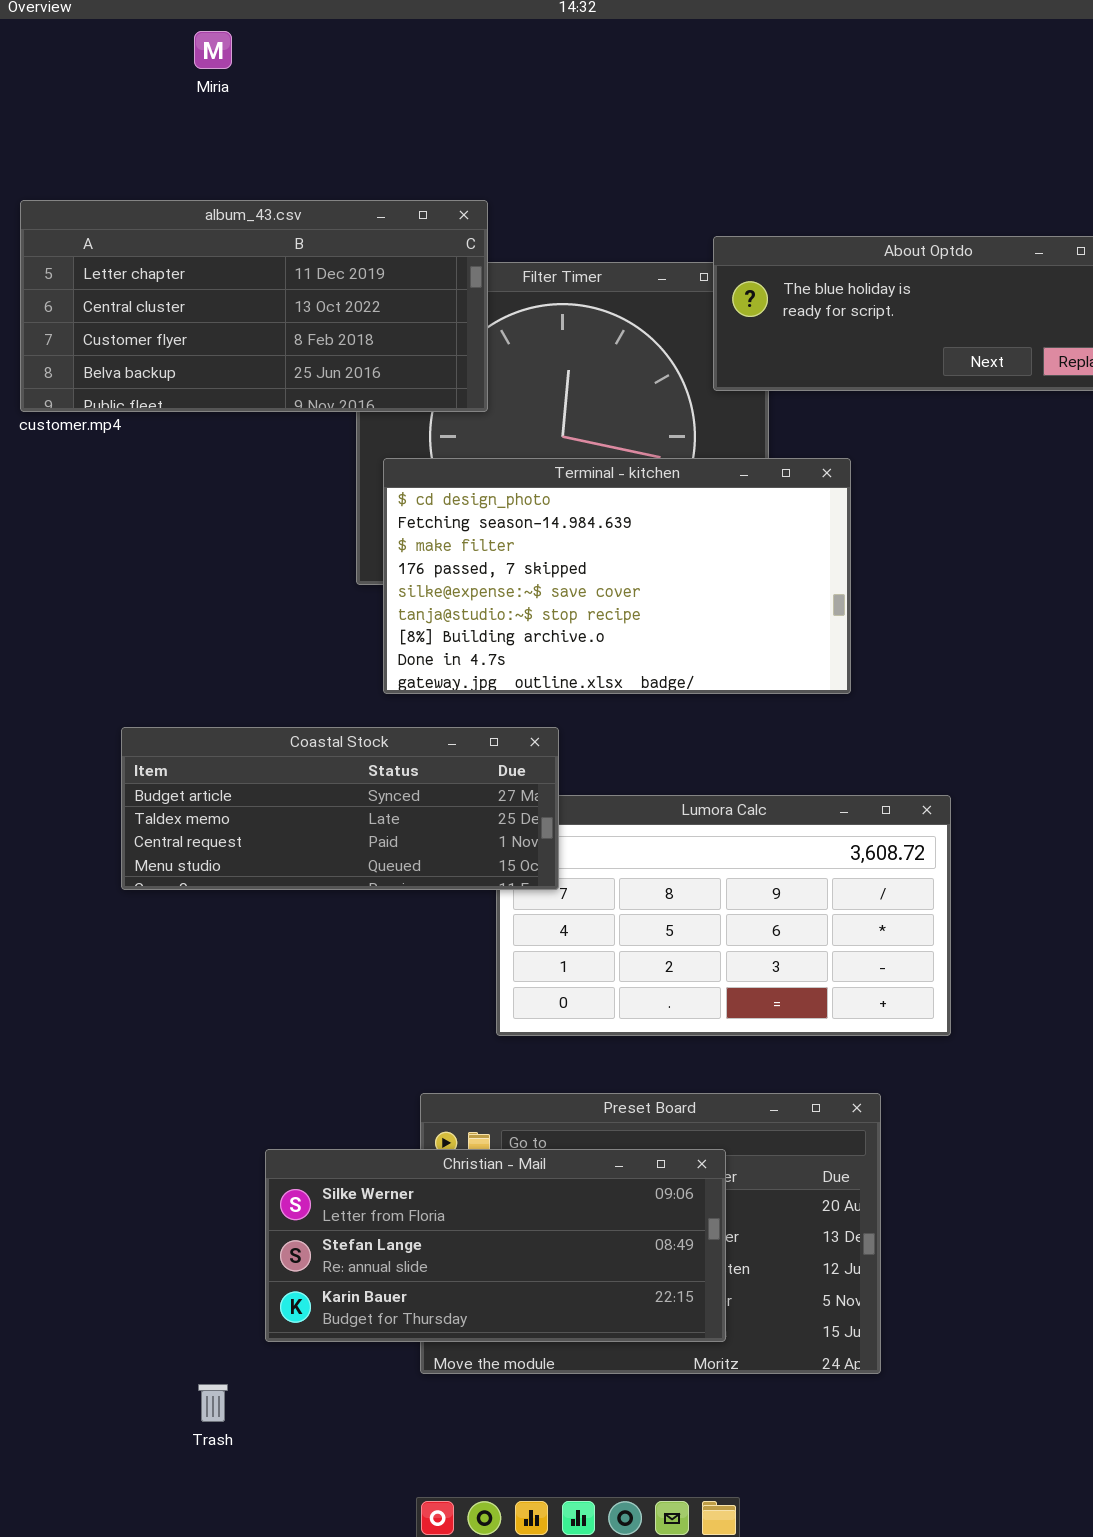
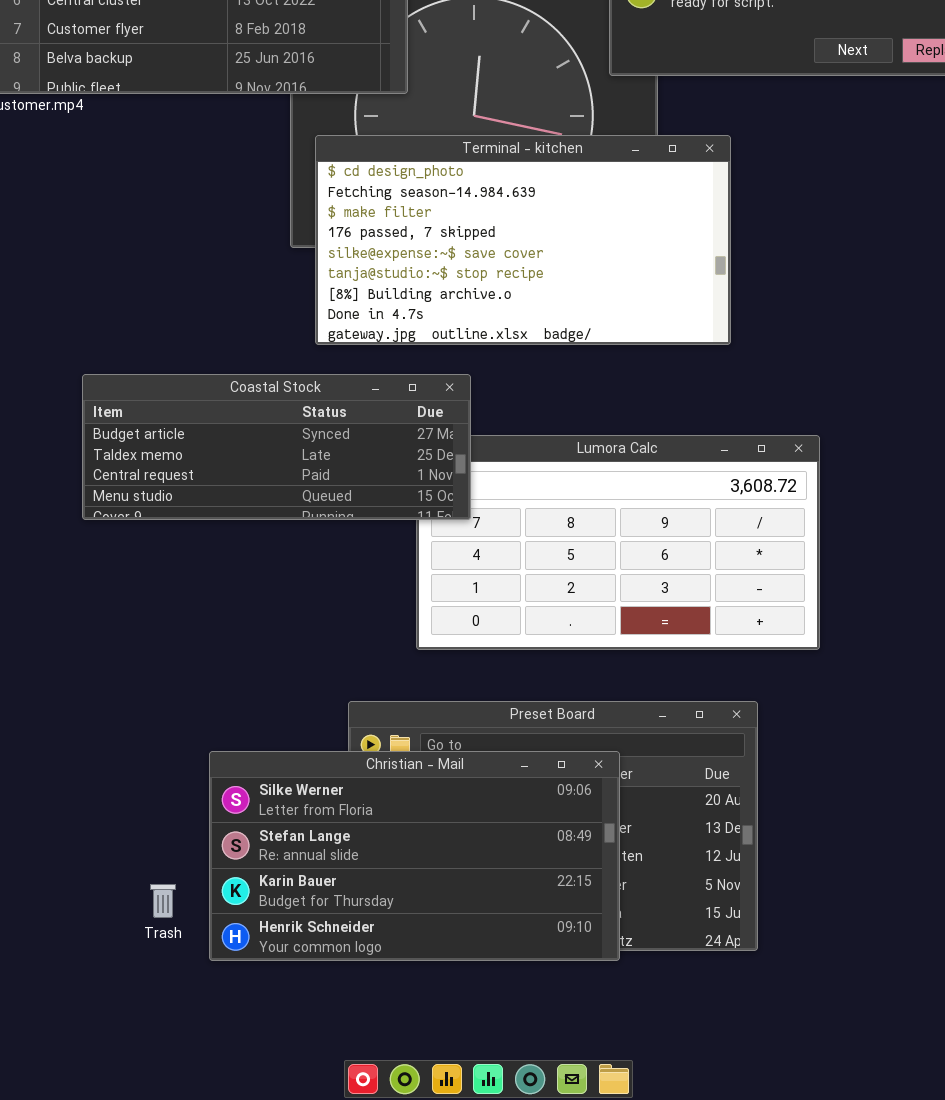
Christian - Mail: [265,1149,726,1342] -> [209,751,620,961], resized
Trash: [198,1384,228,1422] -> [150,884,176,918], moved

